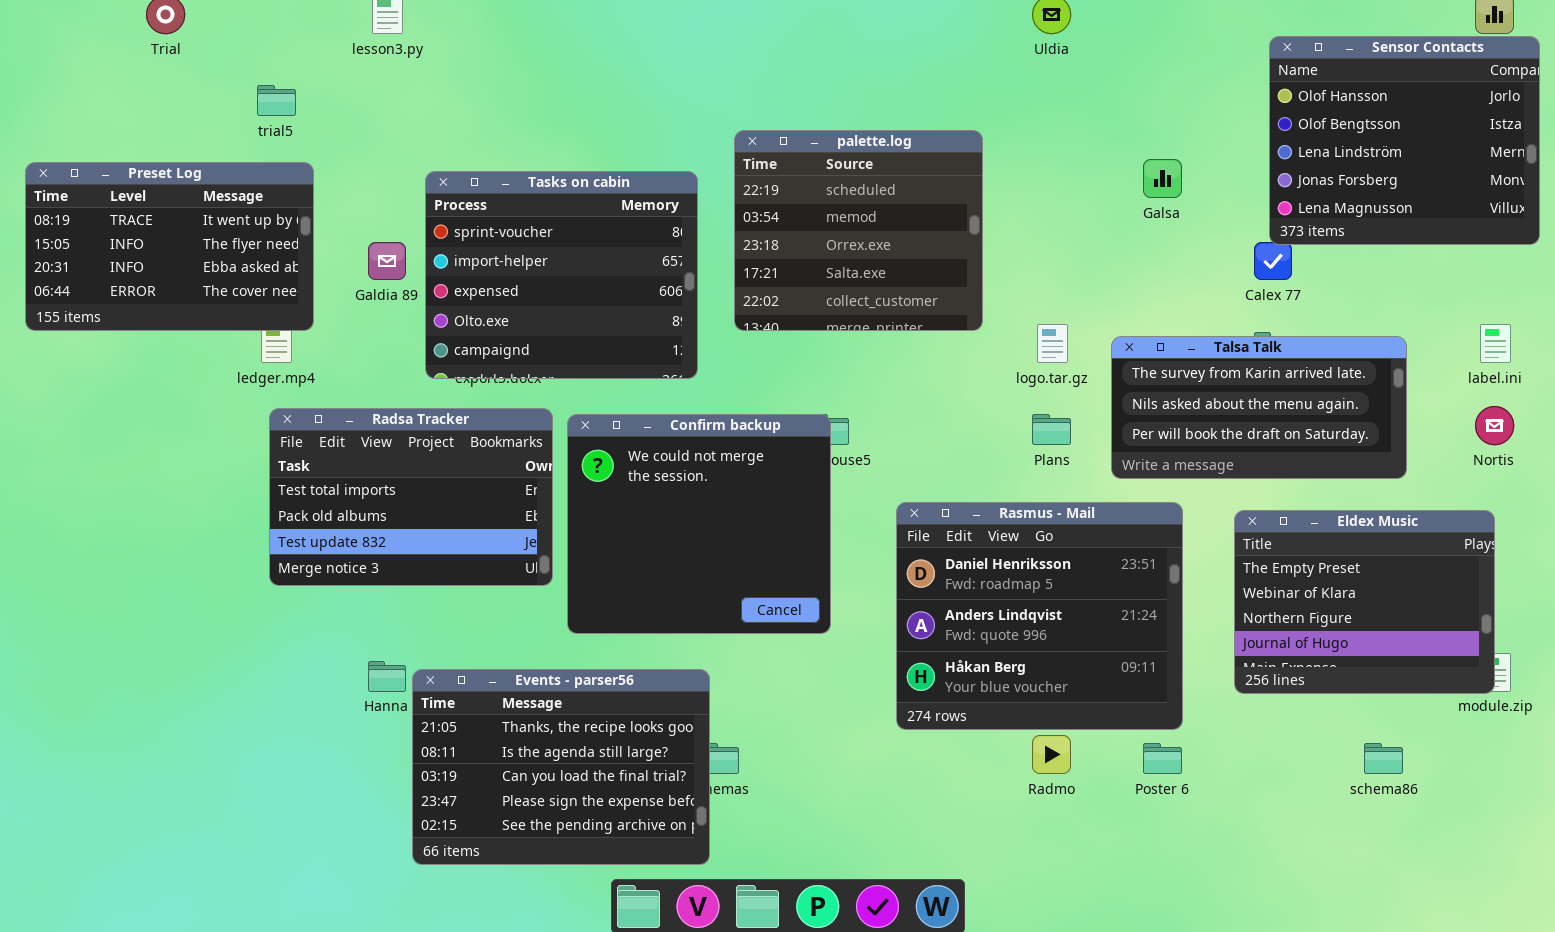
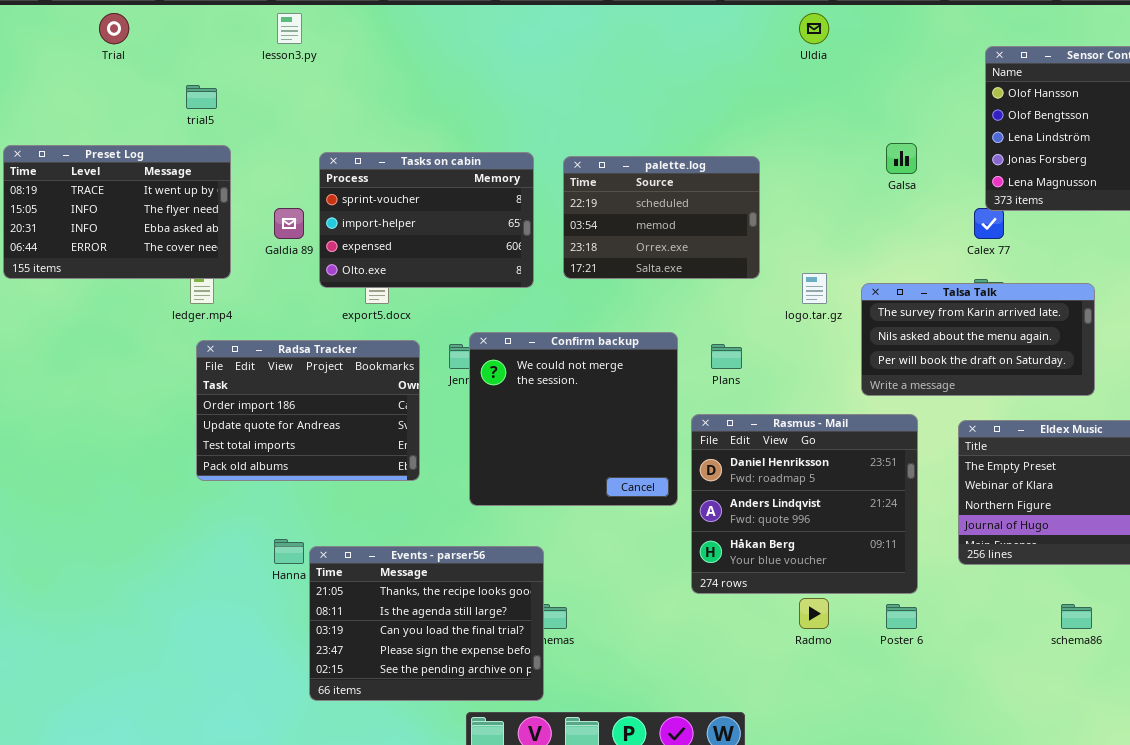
palette.log: [734,130,983,331] -> [563,156,760,279], resized
Tasks on cabin: [425,171,698,379] -> [319,152,534,288], resized
Radsa Tracker: [269,408,553,586] -> [196,340,420,481], scrolled up 2 rows
Confirm backup: [567,414,831,634] -> [469,332,678,506], moved
Plans: [1032,414,1071,445] -> [711,344,742,369], moved

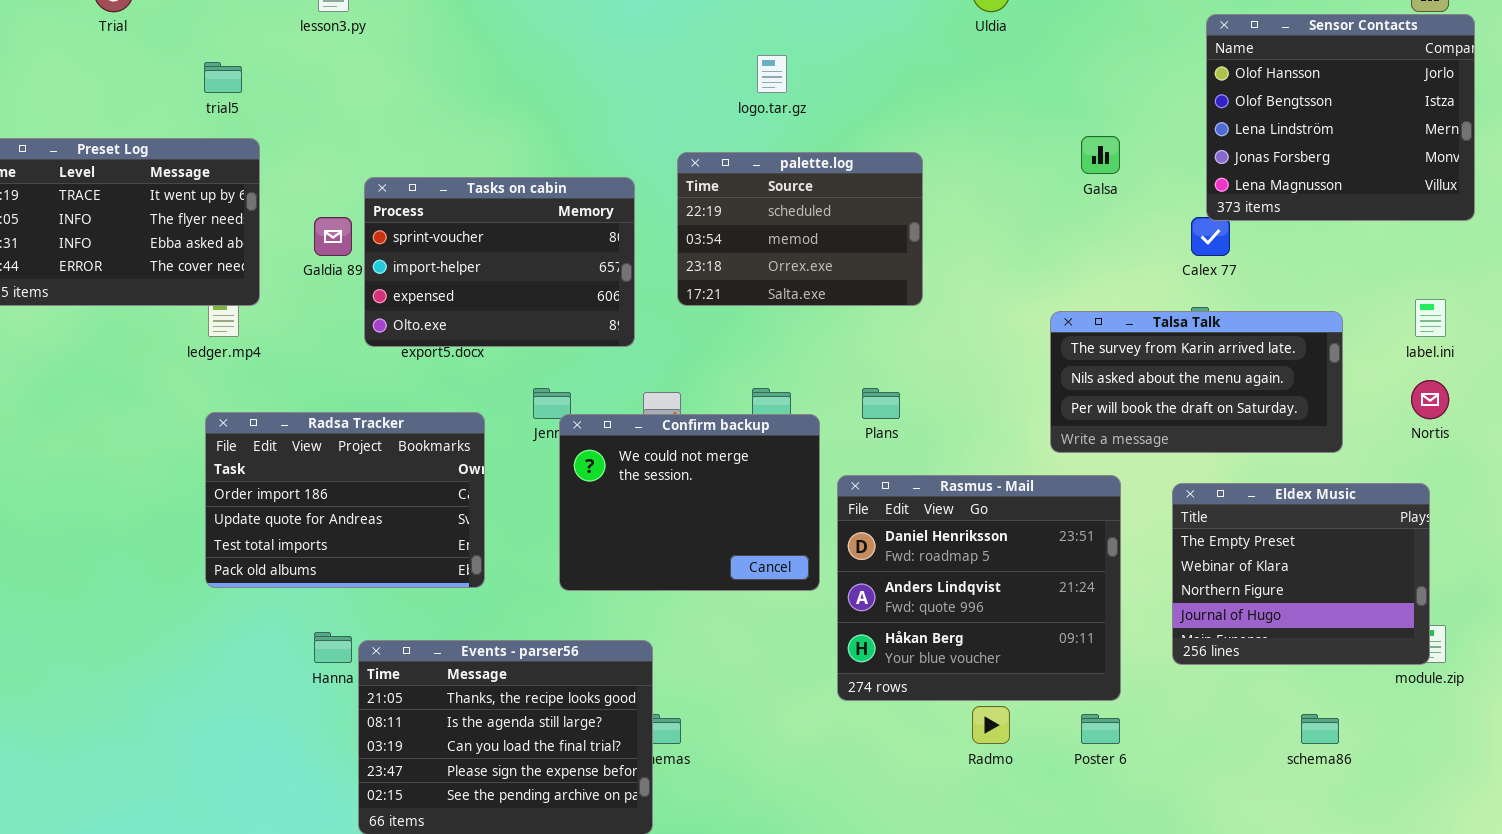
Tasks on cabin: [319,152,534,288] -> [364,177,635,347], moved
logo.tar.gz: [802,273,827,304] -> [757,55,787,93], moved
Confirm backup: [469,332,678,506] -> [559,414,820,591], resized
Radsa Tracker: [196,340,420,481] -> [205,412,485,588], moved

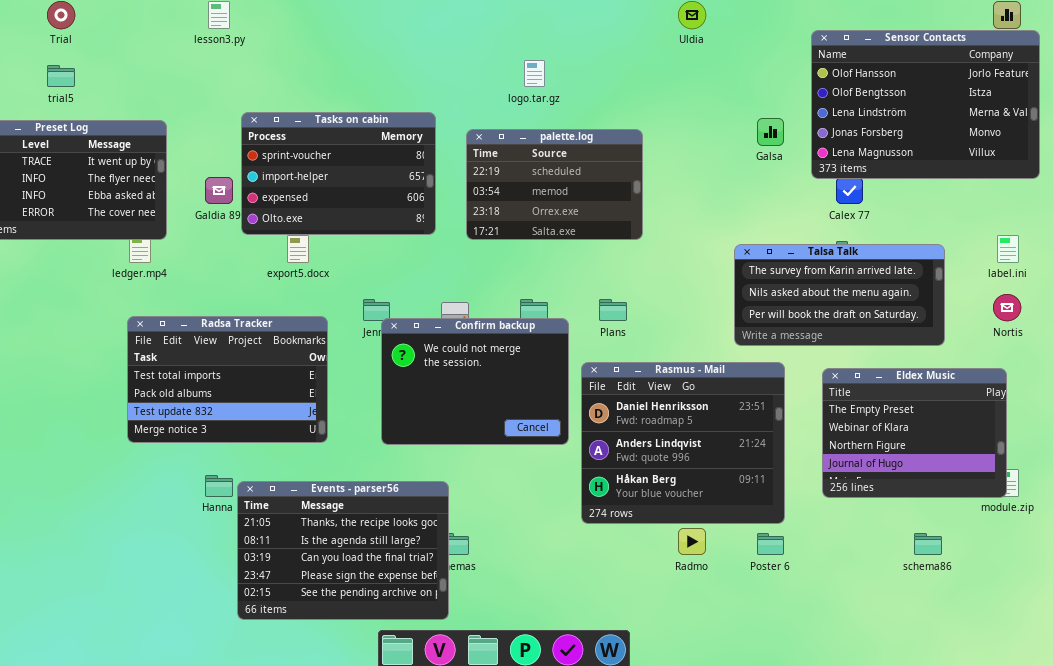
Sensor Contacts: [1206,14,1475,221] -> [811,30,1040,179], resized
trial5: [204,62,242,93] -> [47,65,75,87], moved
Tasks on cabin: [364,177,635,347] -> [241,112,436,235], moved
Radsa Tracker: [205,412,485,588] -> [127,316,328,443], scrolled down 2 rows

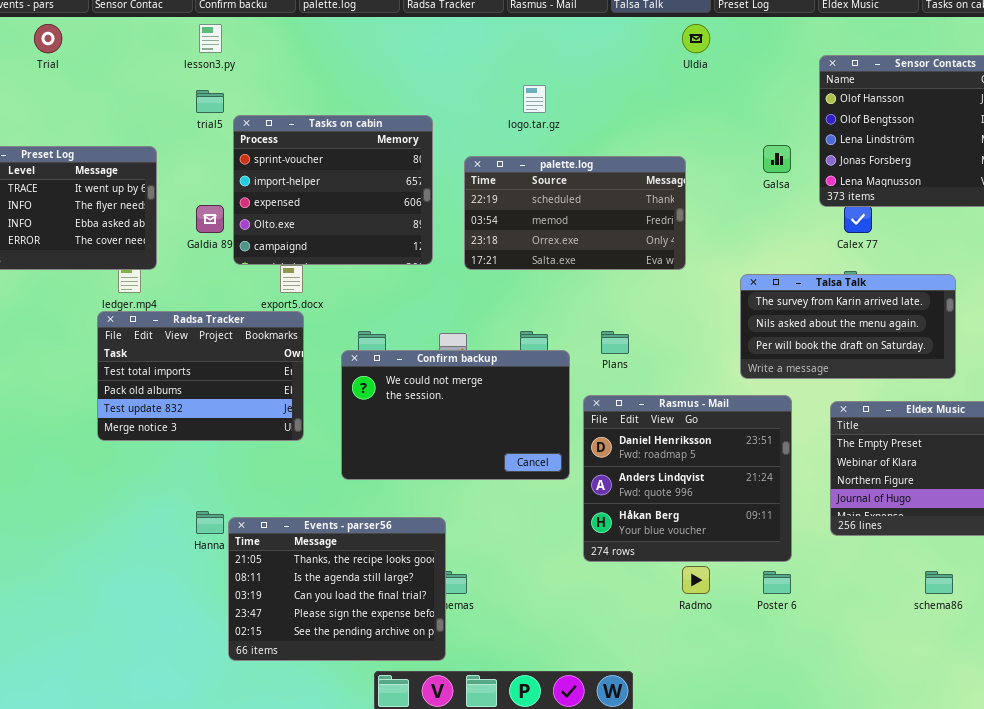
trial5: [47,65,75,87] -> [196,90,224,113], moved
Tasks on cabin: [241,112,436,235] -> [233,115,433,265], resized
palette.log: [466,129,643,240] -> [464,156,686,270], resized
Radsa Tracker: [127,316,328,443] -> [97,311,304,441], moved
Confirm backup: [381,318,569,445] -> [341,350,570,480], resized

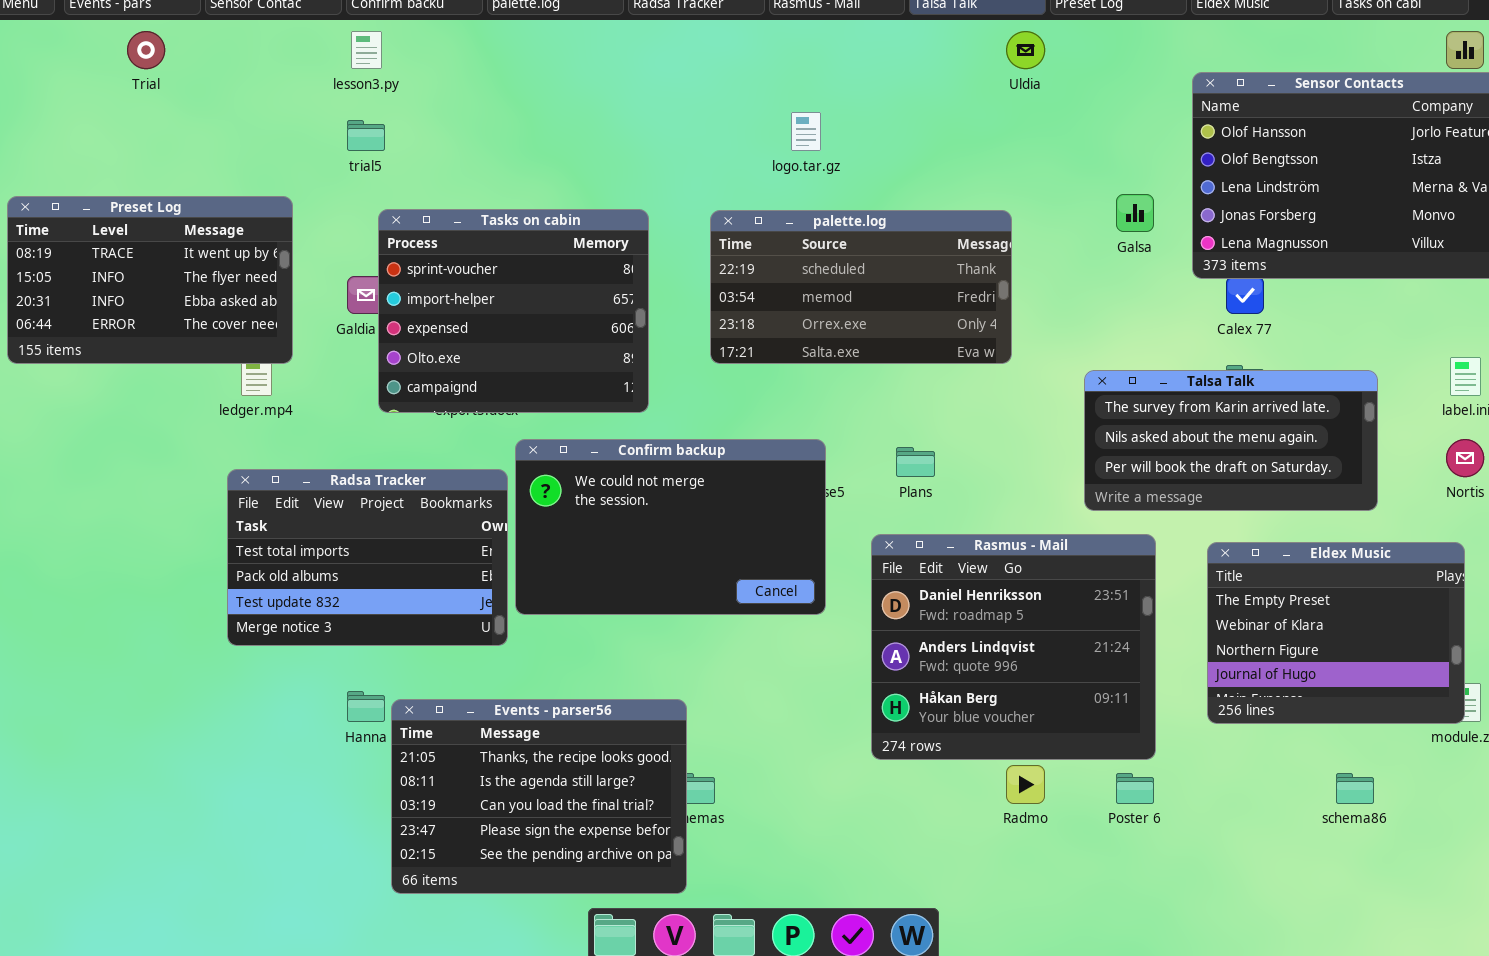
Tasks on cabin: [233,115,433,265] -> [378,209,649,413], moved
Radsa Tracker: [97,311,304,441] -> [227,469,508,646], moved
Confirm backup: [341,350,570,480] -> [515,439,826,615], moved

